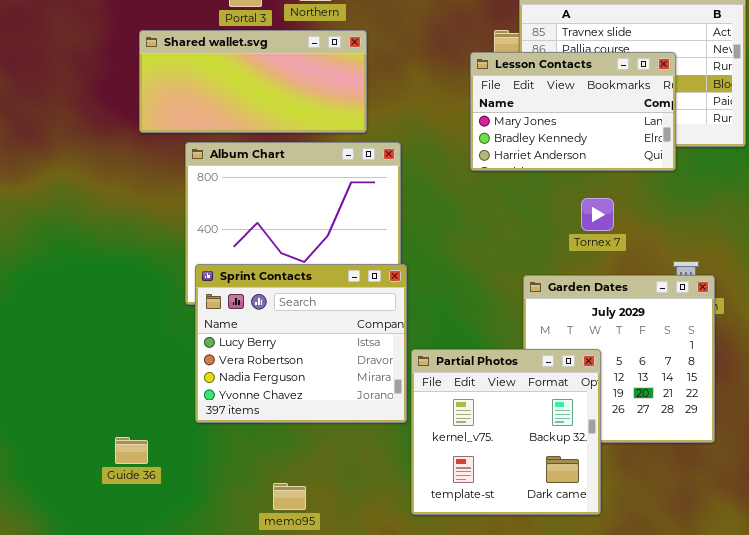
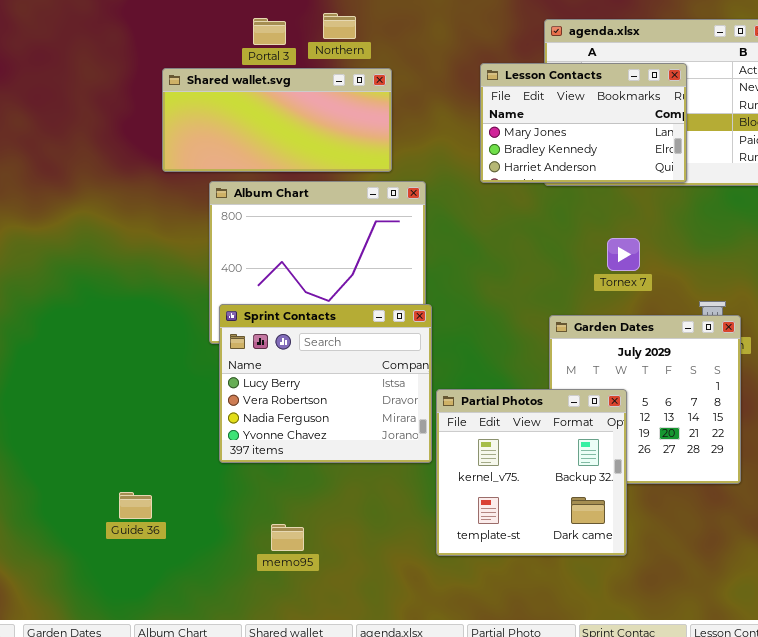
Lesson Contacts: [470,52,676,171] -> [480,63,687,183], moved
Guide 36: [115,437,148,464] -> [119,492,152,519], moved
memo95: [273,483,306,510] -> [271,524,304,551], moved

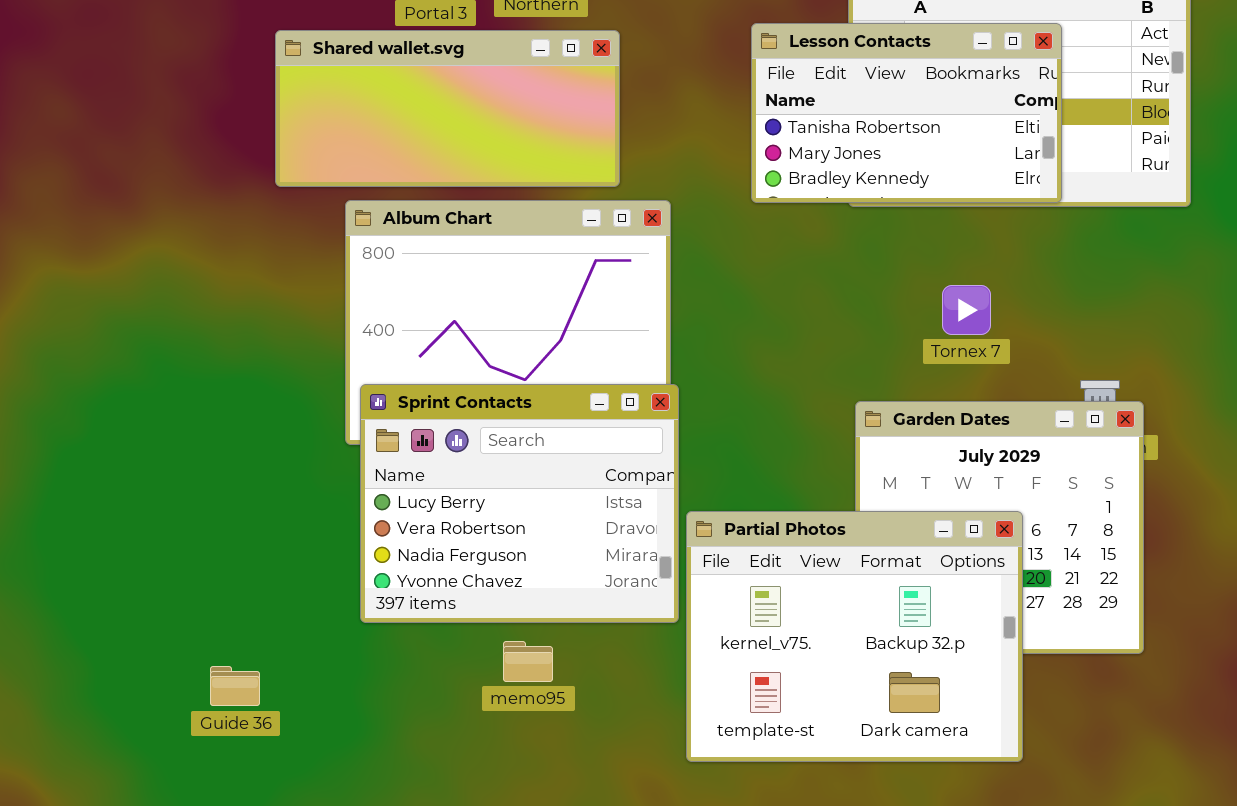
Lesson Contacts: [480,63,687,183] -> [751,23,1062,203], scrolled up 1 row
Partial Photos: [436,389,627,556] -> [686,511,1023,762], resized
memo95: [271,524,304,551] -> [503,641,553,682], moved

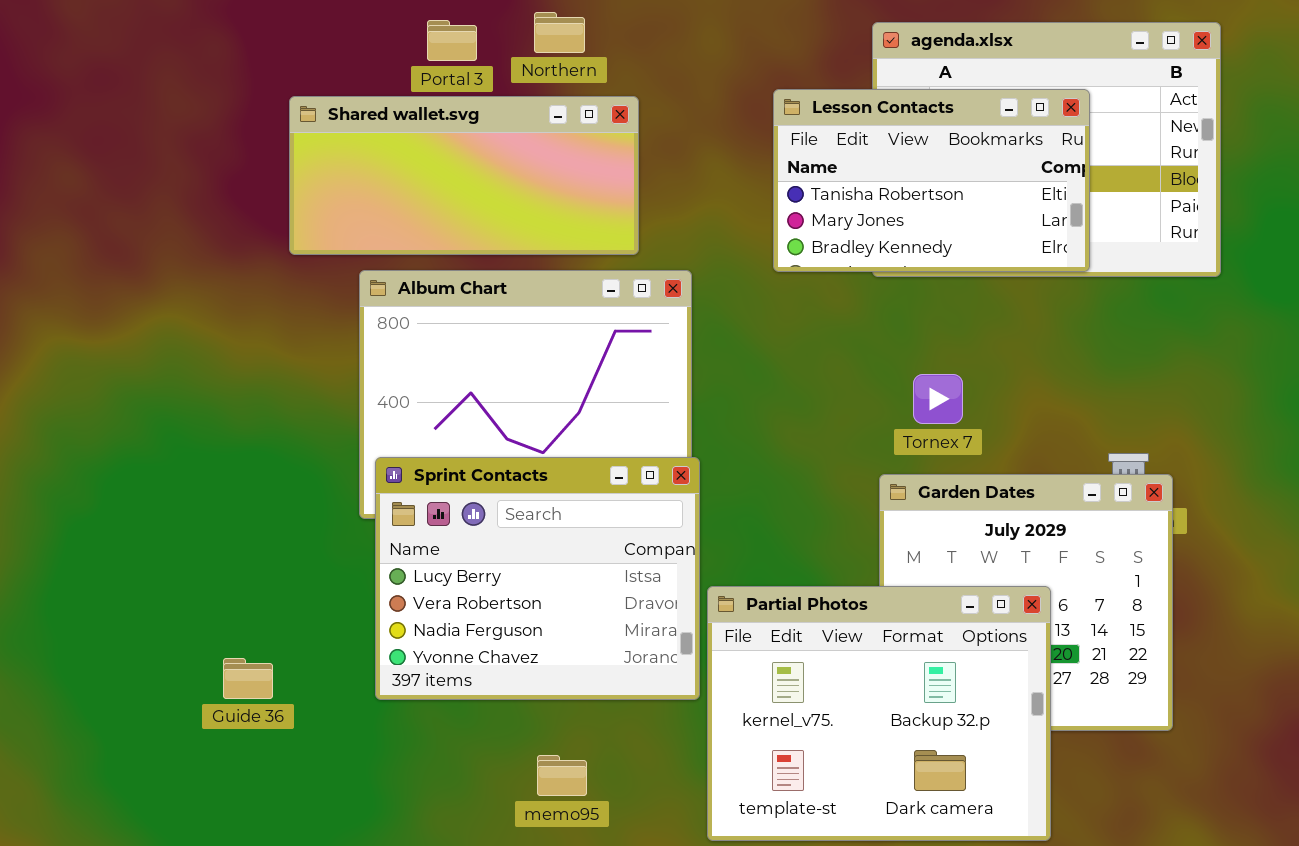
Tornex 7: [942,285,991,335] -> [913,374,963,424], moved
memo95: [503,641,553,682] -> [537,755,587,796], moved
Guide 36: [210,666,260,706] -> [223,658,273,699], moved

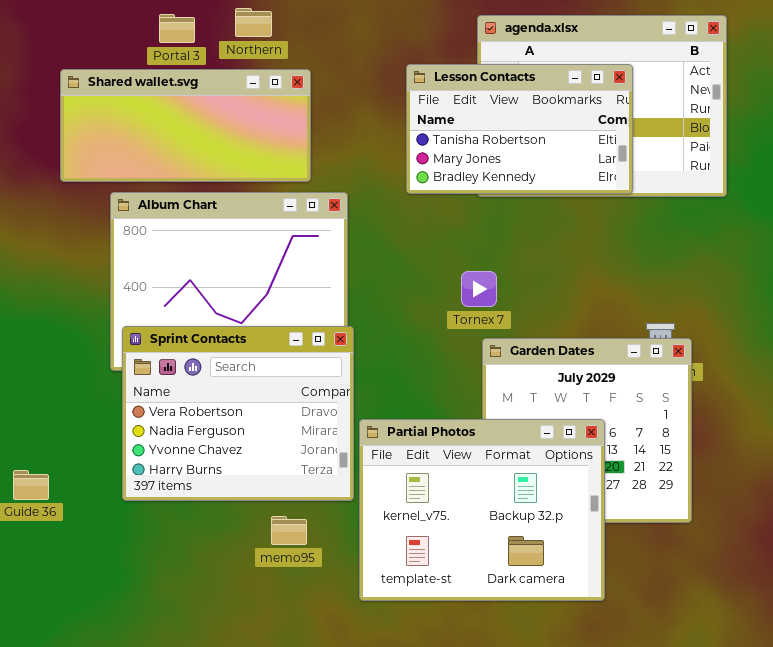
Tornex 7: [913,374,963,424] -> [461,271,497,307], moved
Sprint Contacts: [375,457,700,700] -> [122,326,354,501], scrolled down 1 row
memo95: [537,755,587,796] -> [271,516,307,545], moved

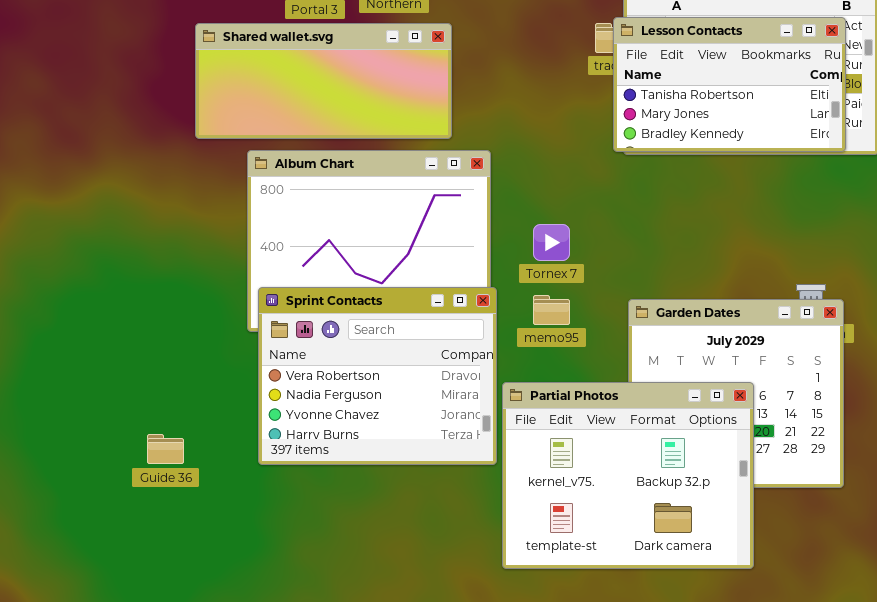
Lesson Contacts: [406,64,633,194] -> [613,17,846,152], moved
Tornex 7: [461,271,497,307] -> [533,224,570,261], moved
memo95: [271,516,307,545] -> [533,295,570,325], moved

